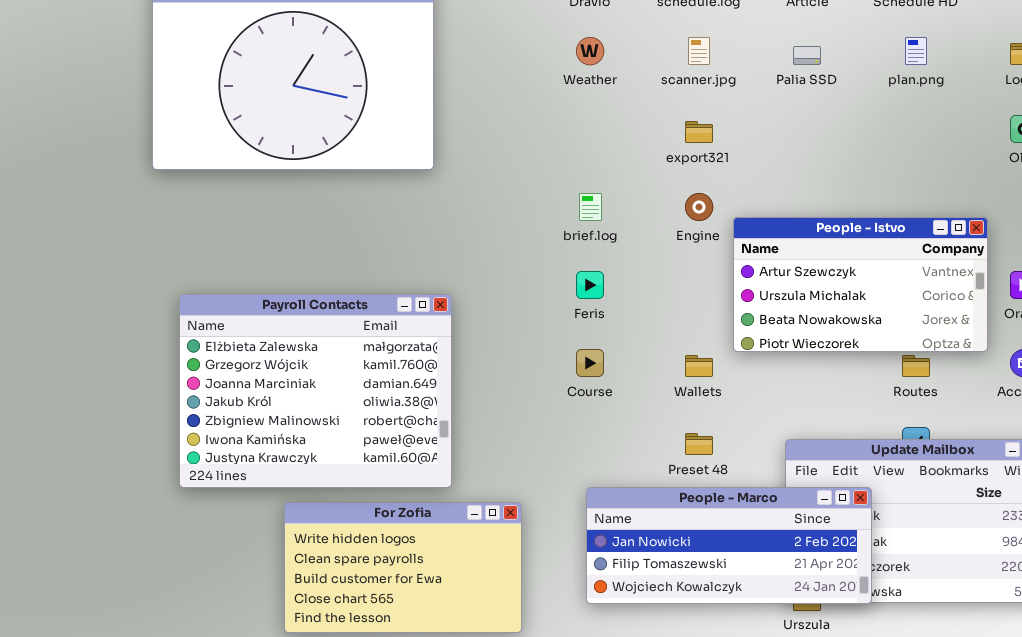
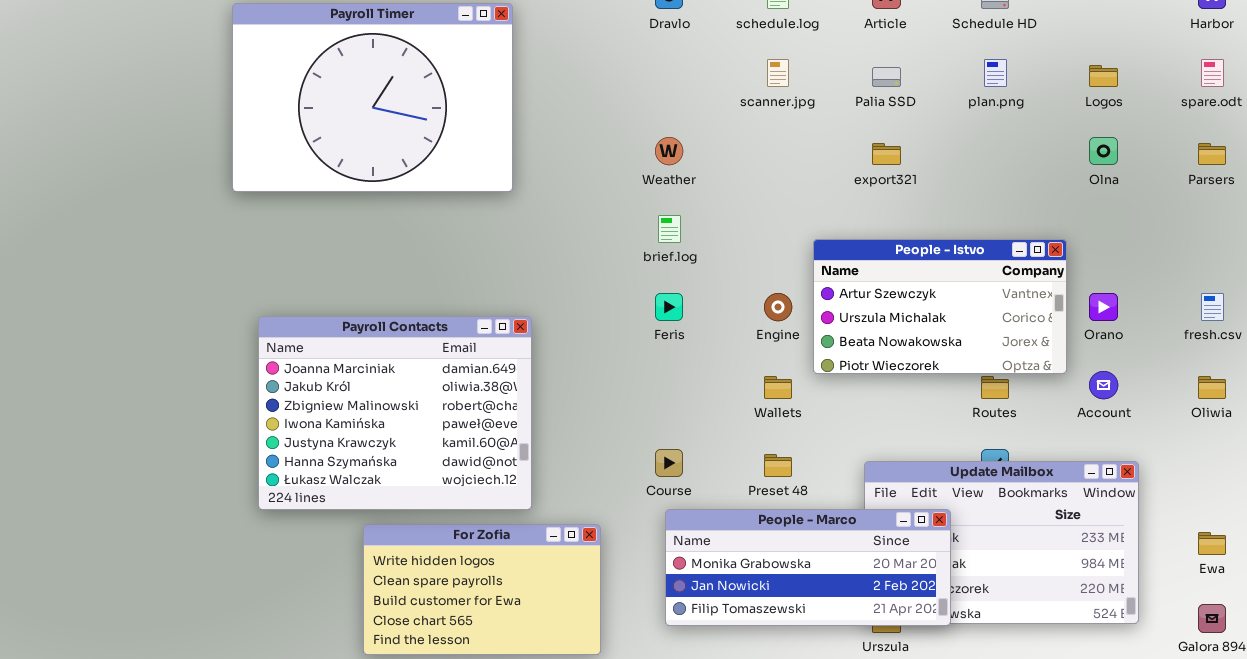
Weather: [576,37,604,65] -> [655,137,683,165], moved
export321: [685,121,713,143] -> [872,143,901,165], moved
Engine: [685,193,713,221] -> [764,293,792,321], moved
Payroll Contacts: [179,294,452,488] -> [258,316,532,510], scrolled down 2 rows
Course: [576,349,604,377] -> [655,449,683,477], moved
People - Marco: [586,487,872,604] -> [665,509,951,626], scrolled up 1 row

